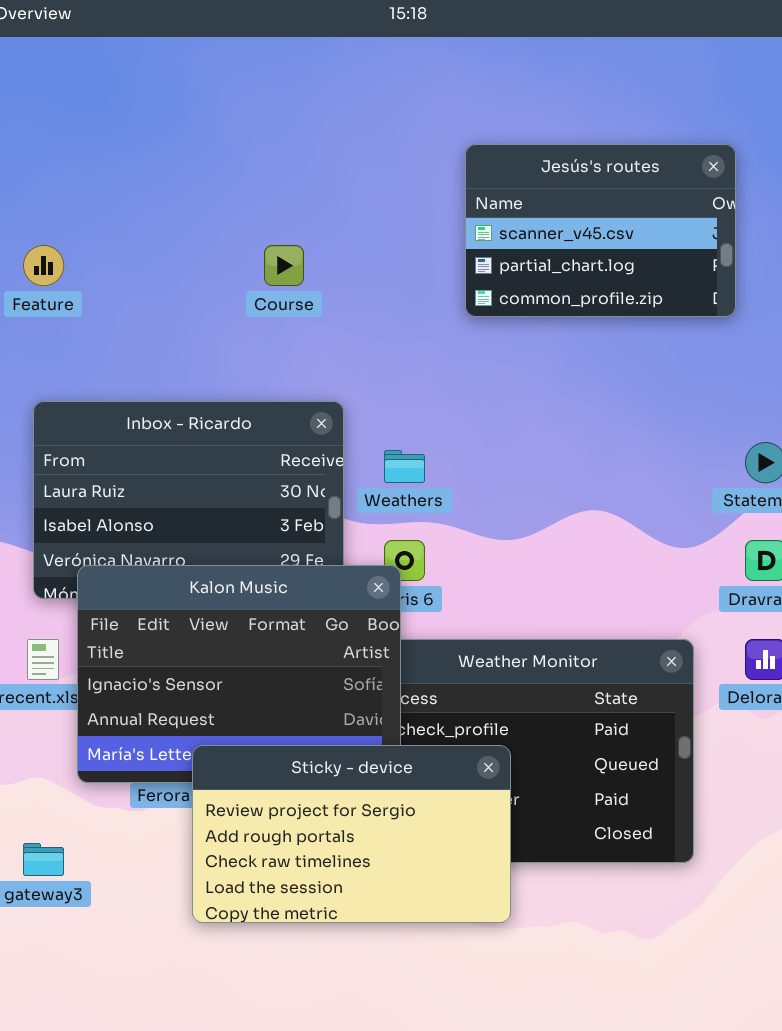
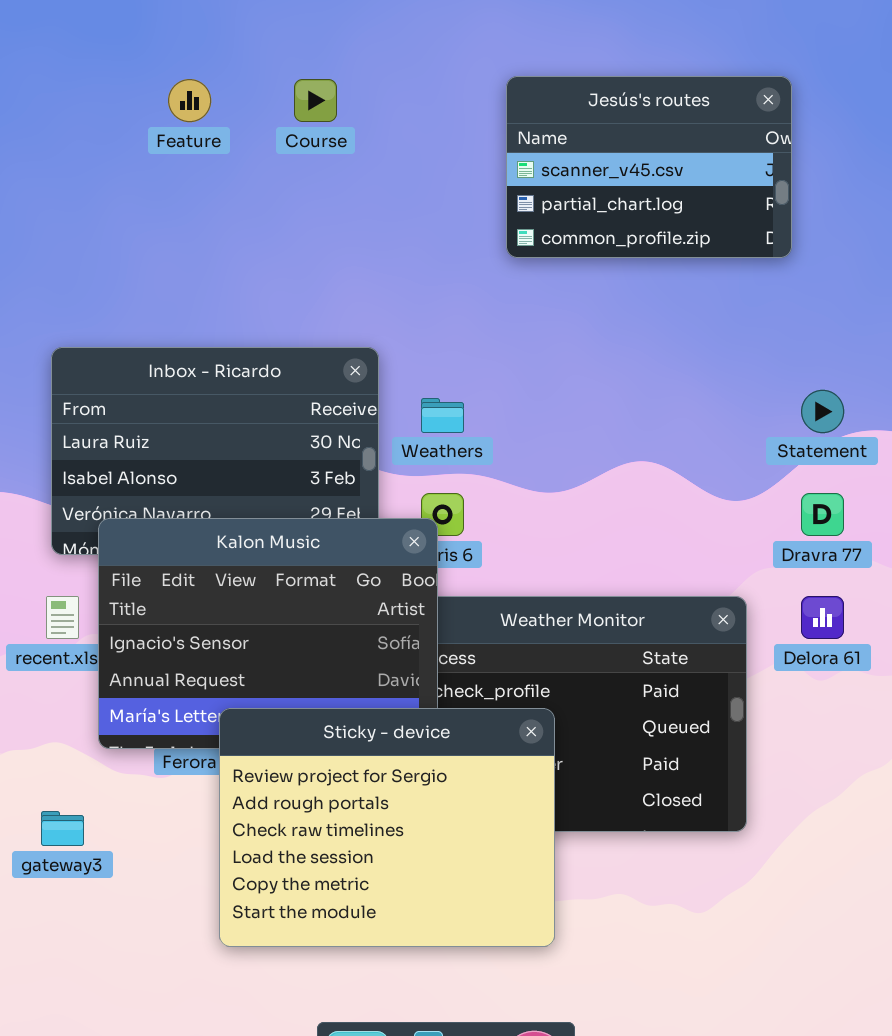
Feature: [23,245,64,286] -> [168,79,211,122], moved
Course: [264,245,304,286] -> [294,79,337,122], moved
Sticky - device: [192,745,511,923] -> [219,708,555,947], resized

